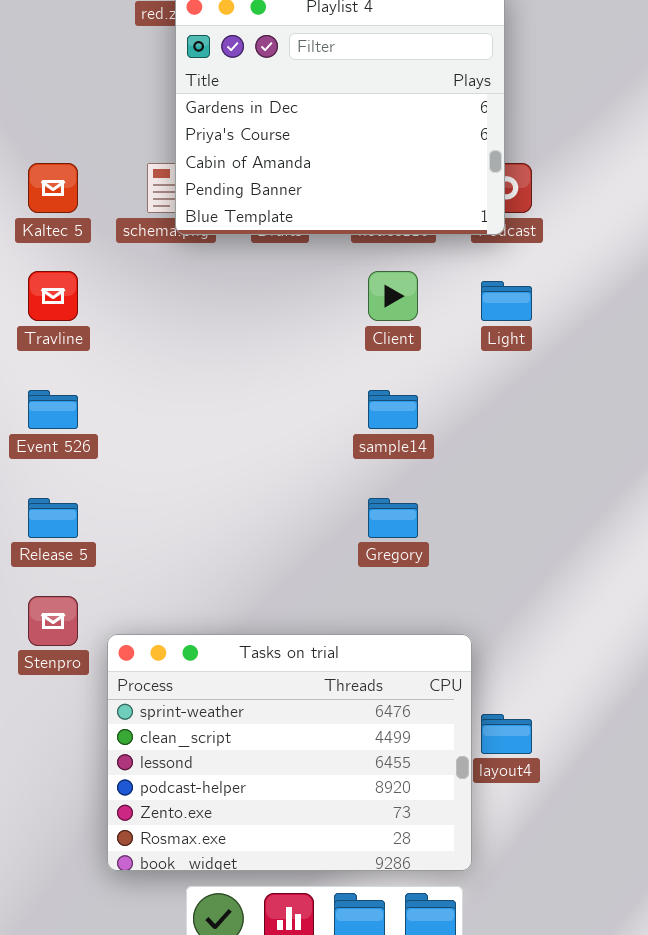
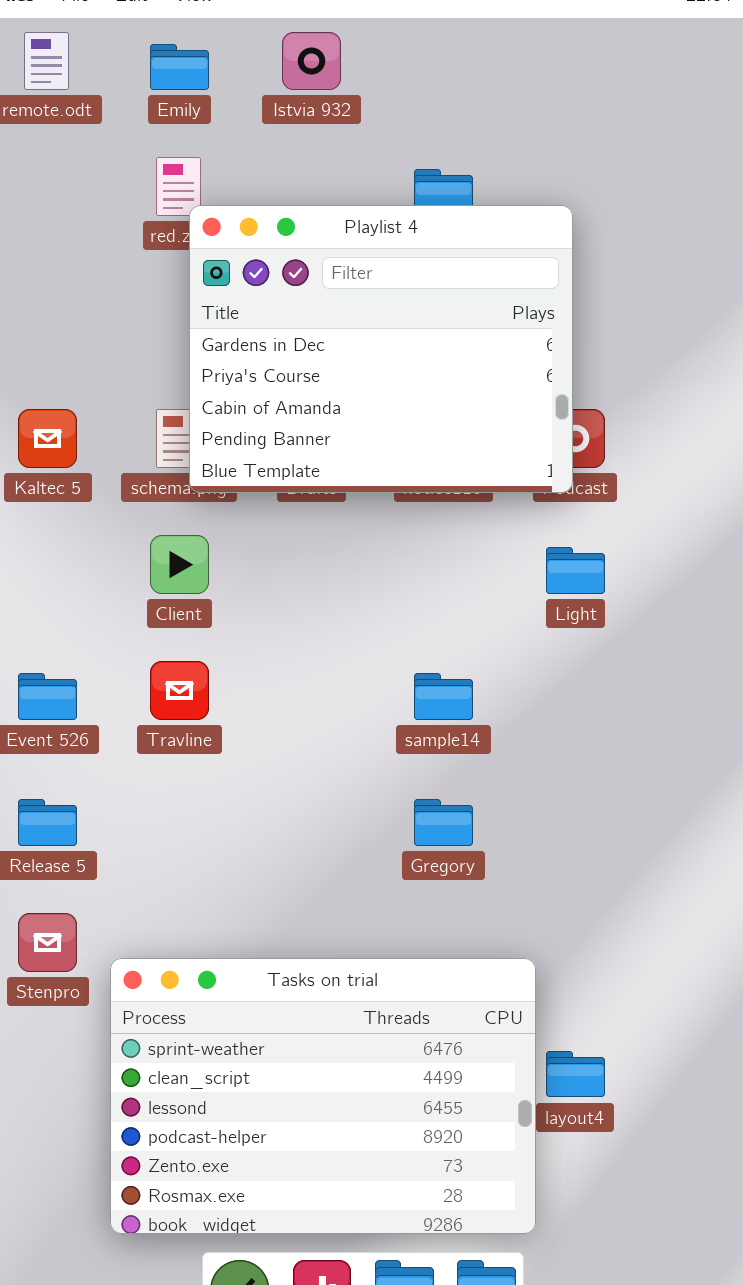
Travline: [28,271,78,321] -> [150,661,209,720], moved
Client: [368,271,418,321] -> [150,535,209,594], moved

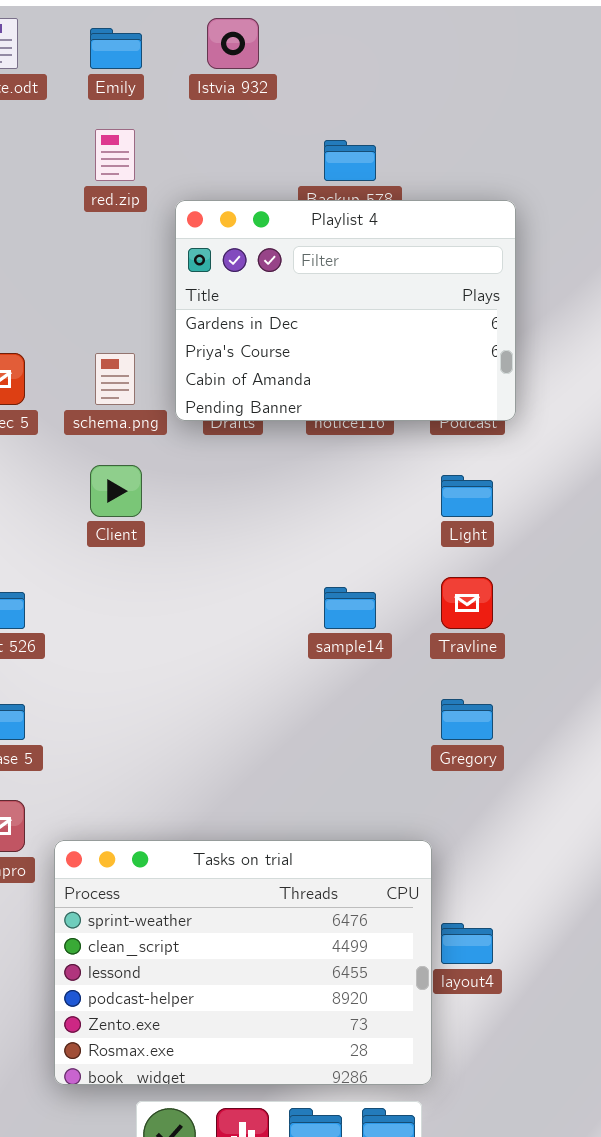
Playlist 4: [189,205,573,493] -> [175,200,516,421], moved, resized
Travline: [150,661,209,720] -> [441,577,493,629], moved
Gregory: [414,799,473,846] -> [441,699,493,740], moved

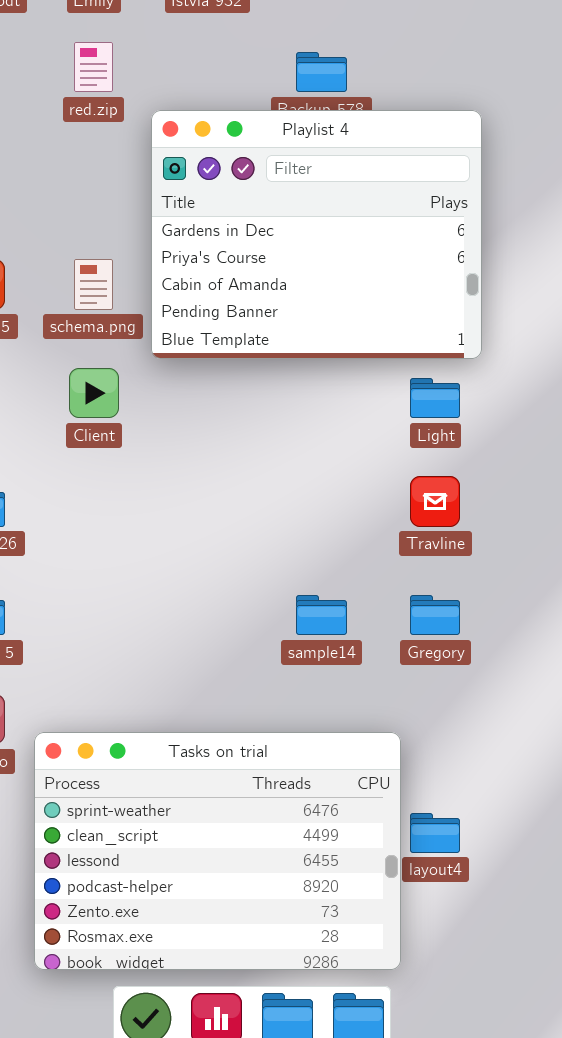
Playlist 4: [175,200,516,421] -> [151,110,482,359], resized
sample14: [324,587,376,629] -> [296,595,347,635], moved

